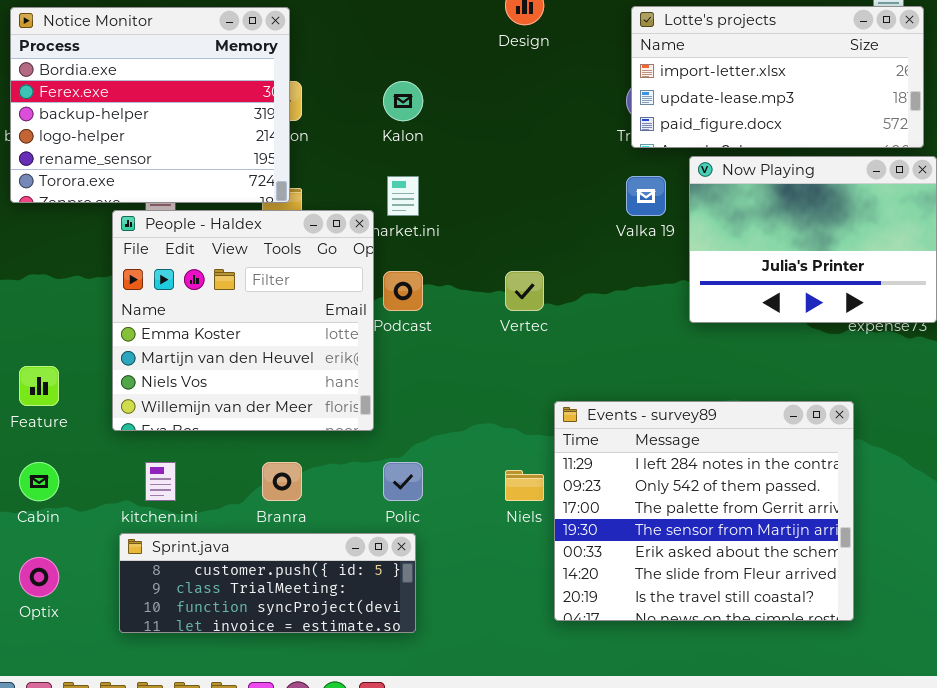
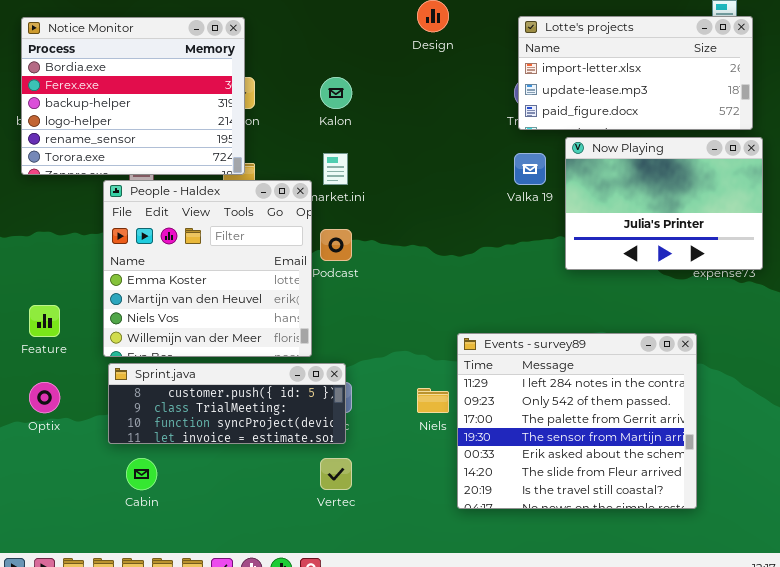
Vertec: [505,271,544,311] -> [320,458,352,490], moved
Cabin: [19,462,59,501] -> [126,458,157,490], moved
Sprint.java: [119,533,416,633] -> [108,363,346,444], moved
Optix: [19,557,59,597] -> [29,382,60,413], moved

